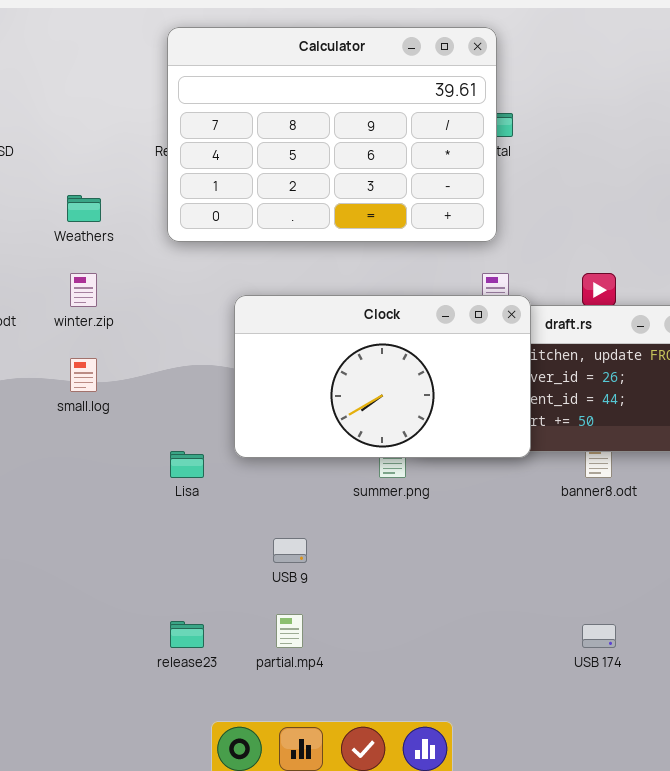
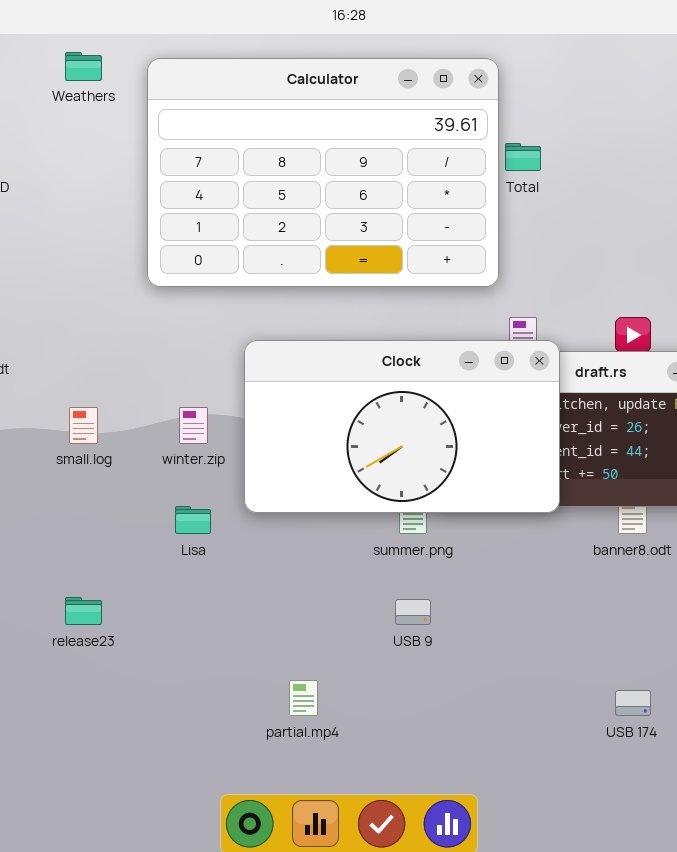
Calculator: [167,27,497,242] -> [147,58,499,287], moved
Weathers: [67,195,101,222] -> [65,52,102,81], moved
winter.zip: [70,273,97,307] -> [179,407,208,444], moved
USB 9: [273,538,307,563] -> [395,599,431,625], moved
release23: [170,621,204,648] -> [65,597,102,625], moved

